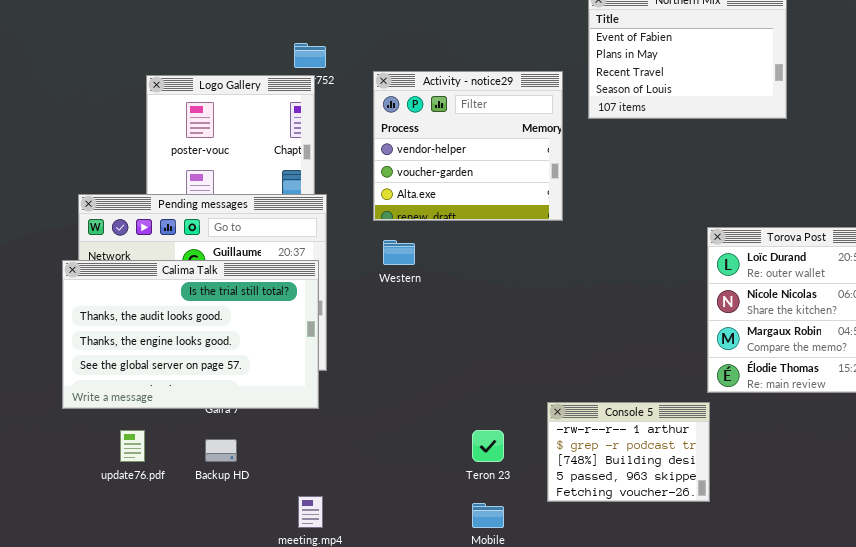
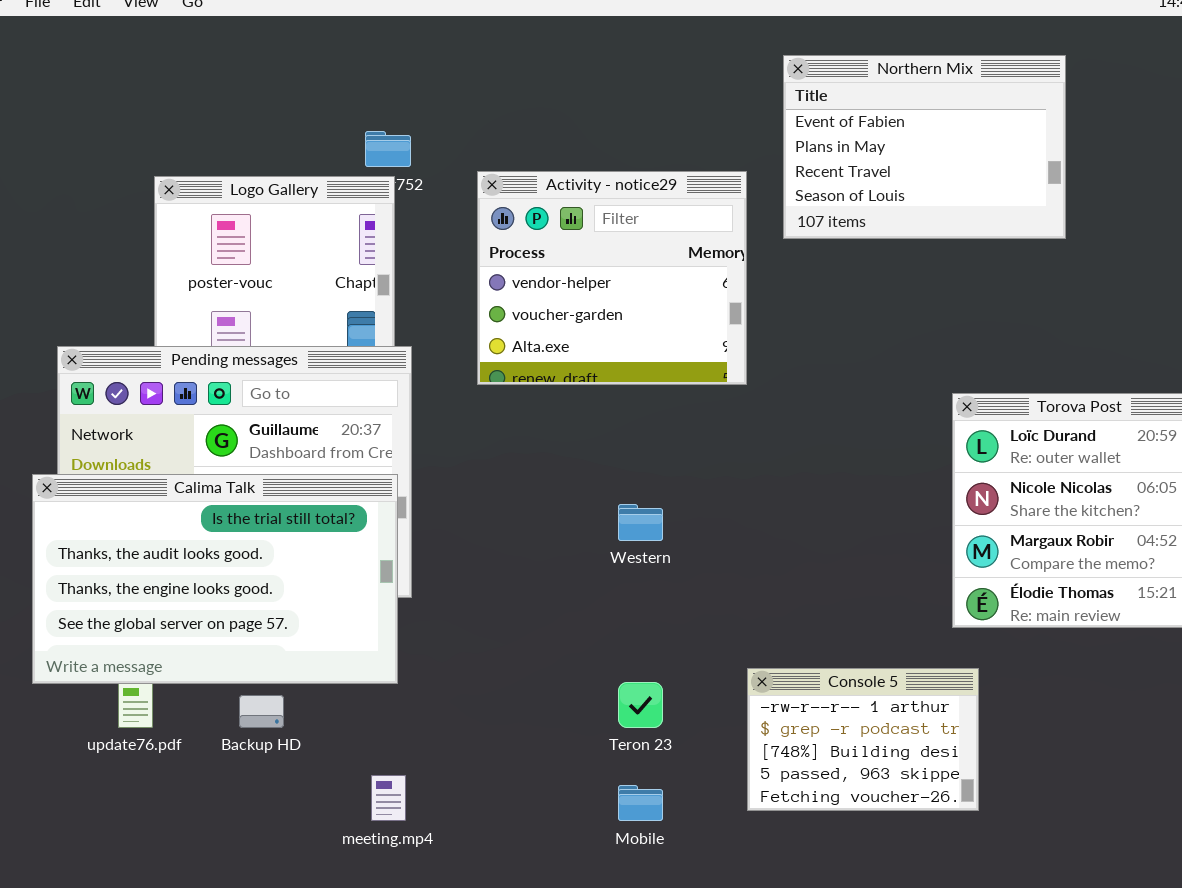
Western: [383,240,415,265] -> [618,504,663,541], moved
Calima Talk: [62,260,319,409] -> [32,474,398,684], moved
Console 5: [547,402,710,502] -> [747,668,979,811], moved

